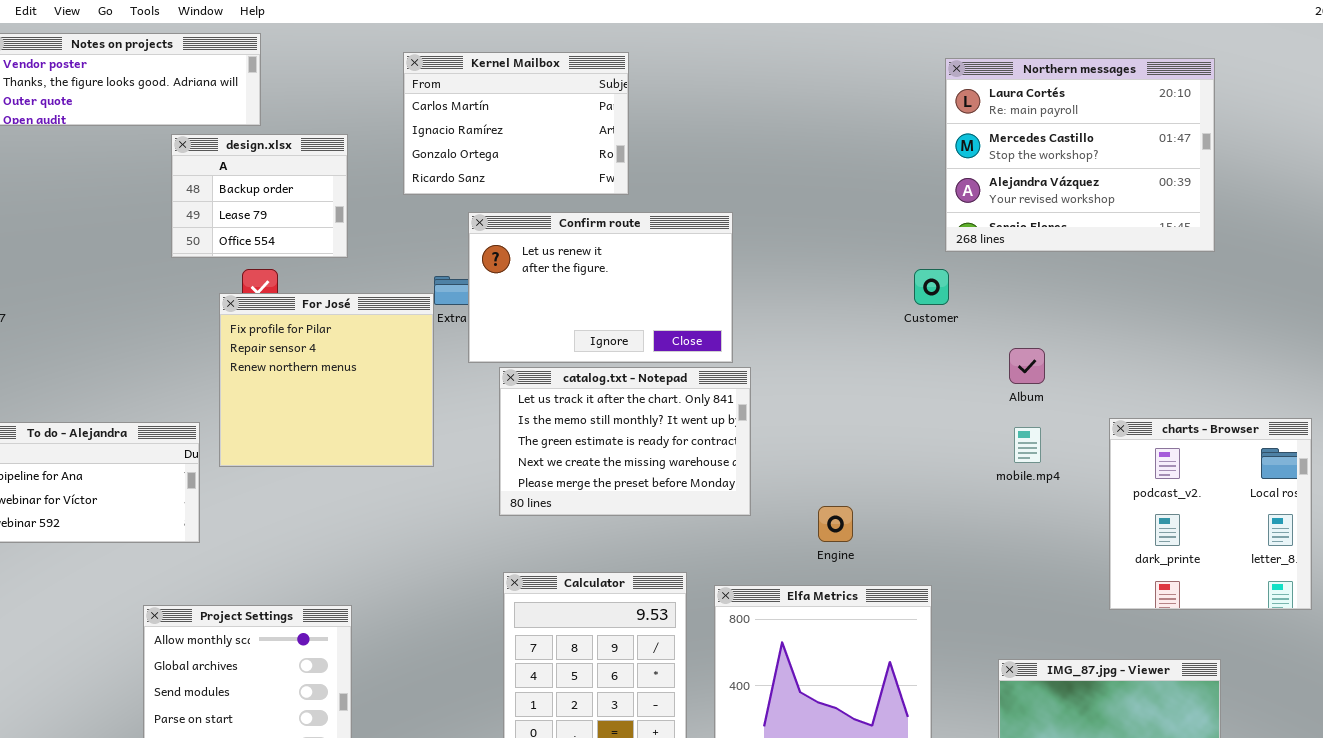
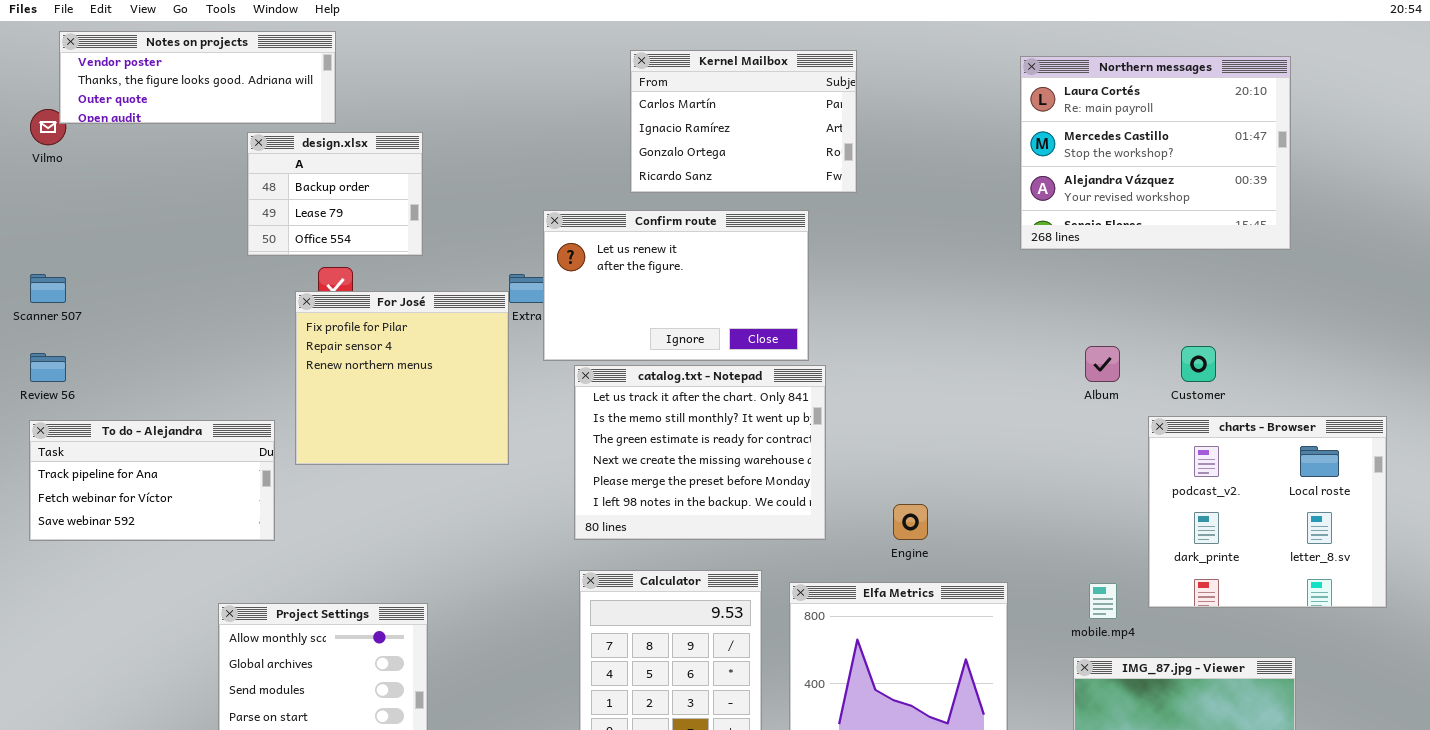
Kernel Mailbox: [403,52,629,195] -> [630,50,857,193], moved
Customer: [914,269,949,305] -> [1181,346,1216,382], moved
catalog.txt - Notepad: [499,367,751,516] -> [574,365,826,540], resized
charts - Browser: [1109,418,1312,610] -> [1148,416,1387,608], resized
mobile.mp4: [1014,427,1041,463] -> [1089,583,1117,619], moved

